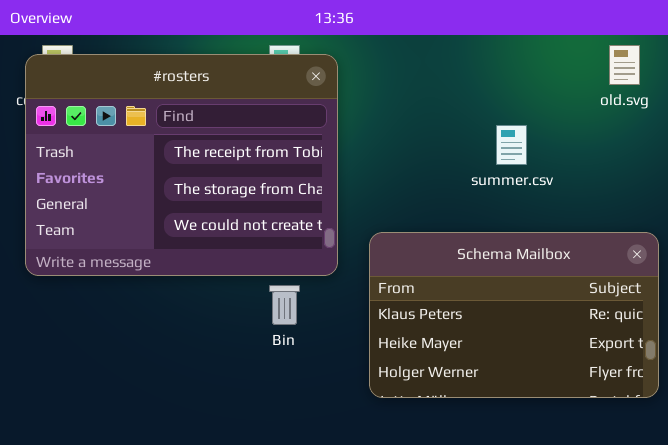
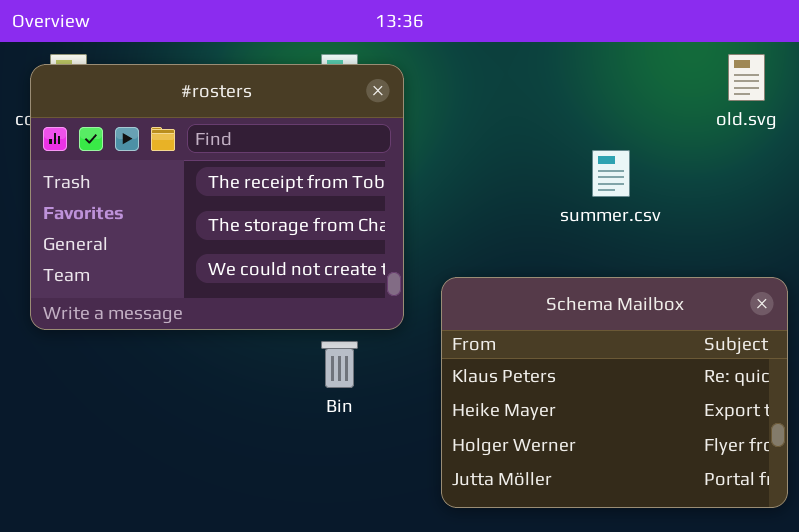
Schema Mailbox: [369,232,659,398] -> [441,277,788,508], resized

